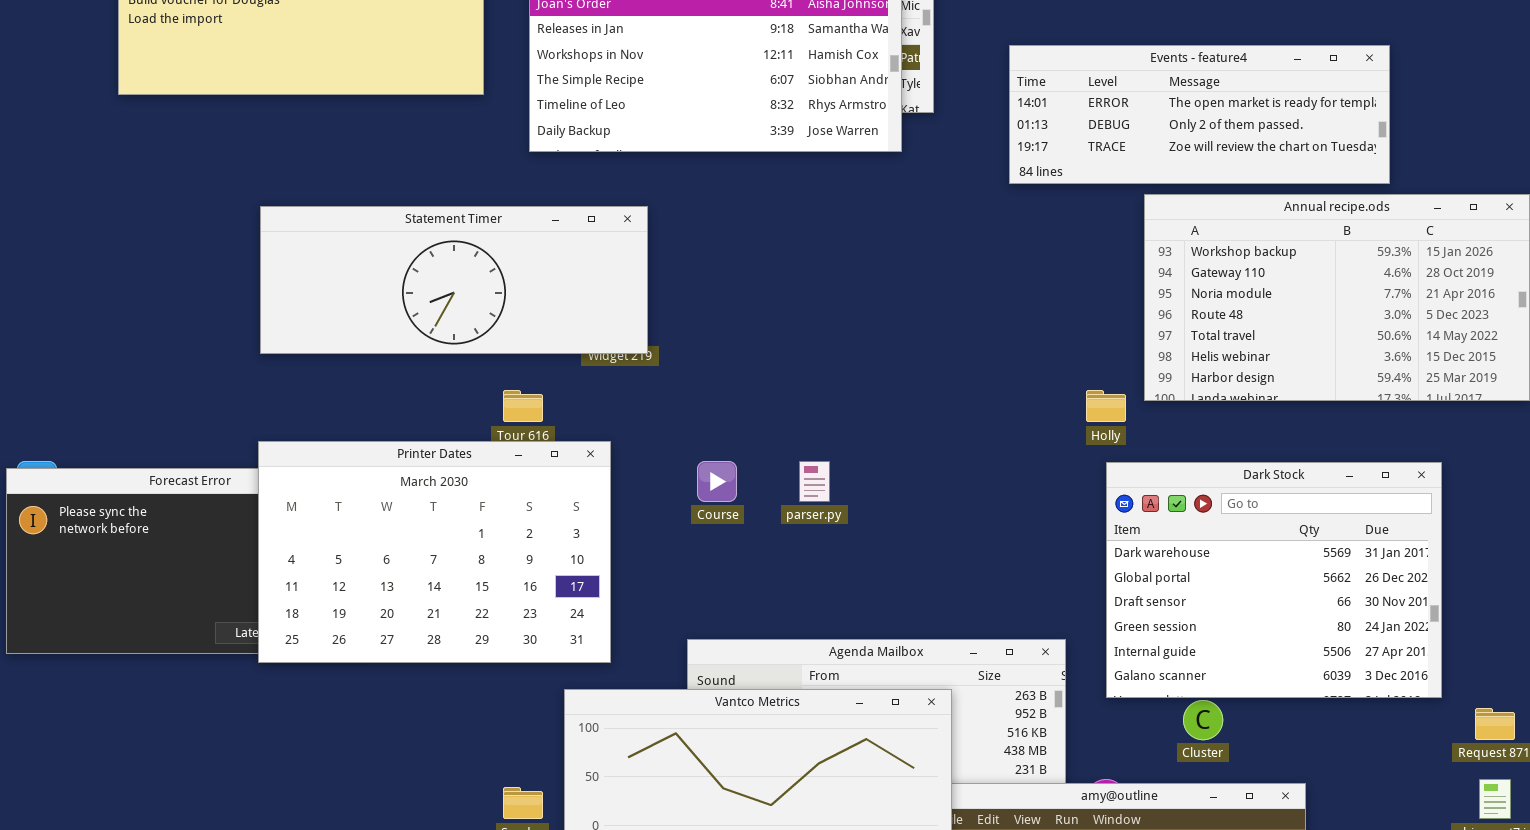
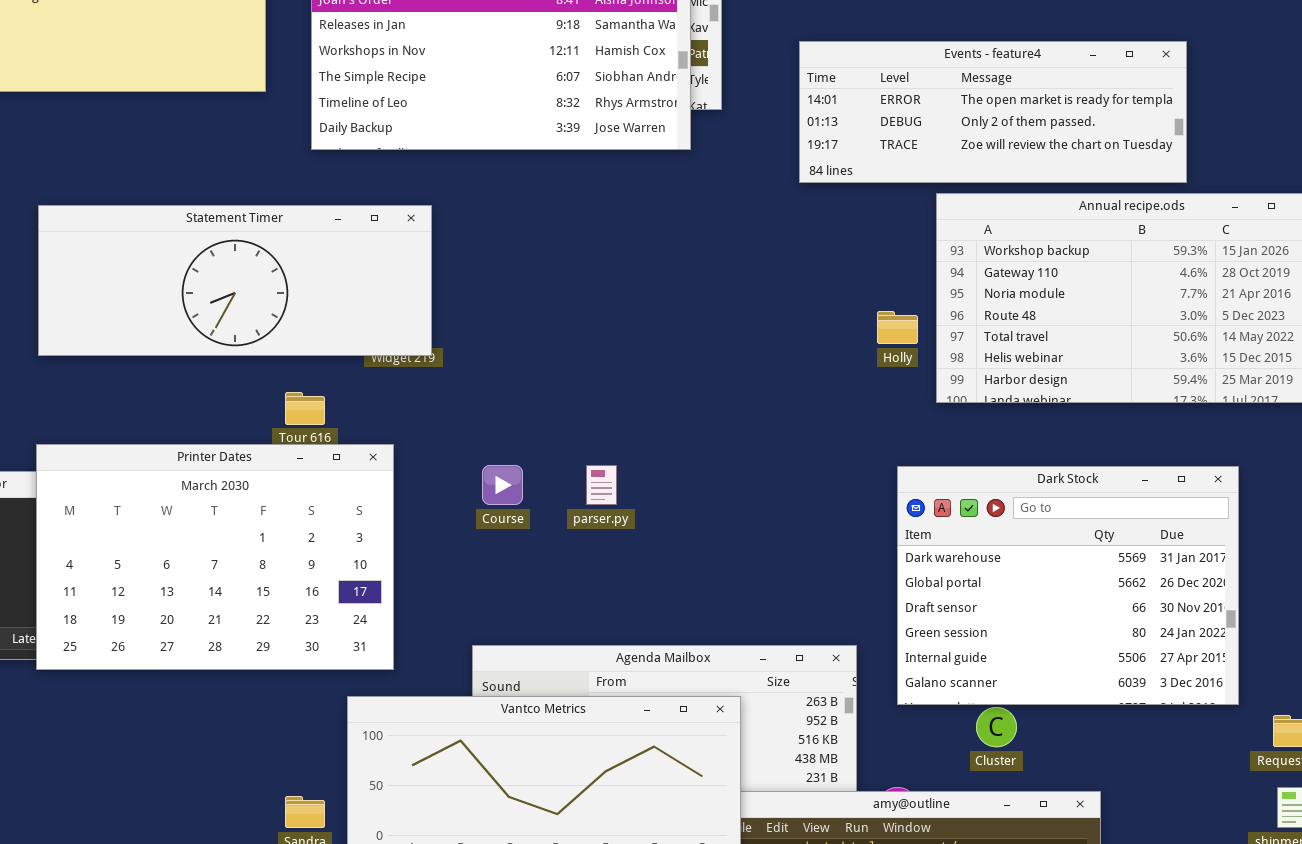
Holly: [1086,390,1126,422] -> [877,311,918,344], moved

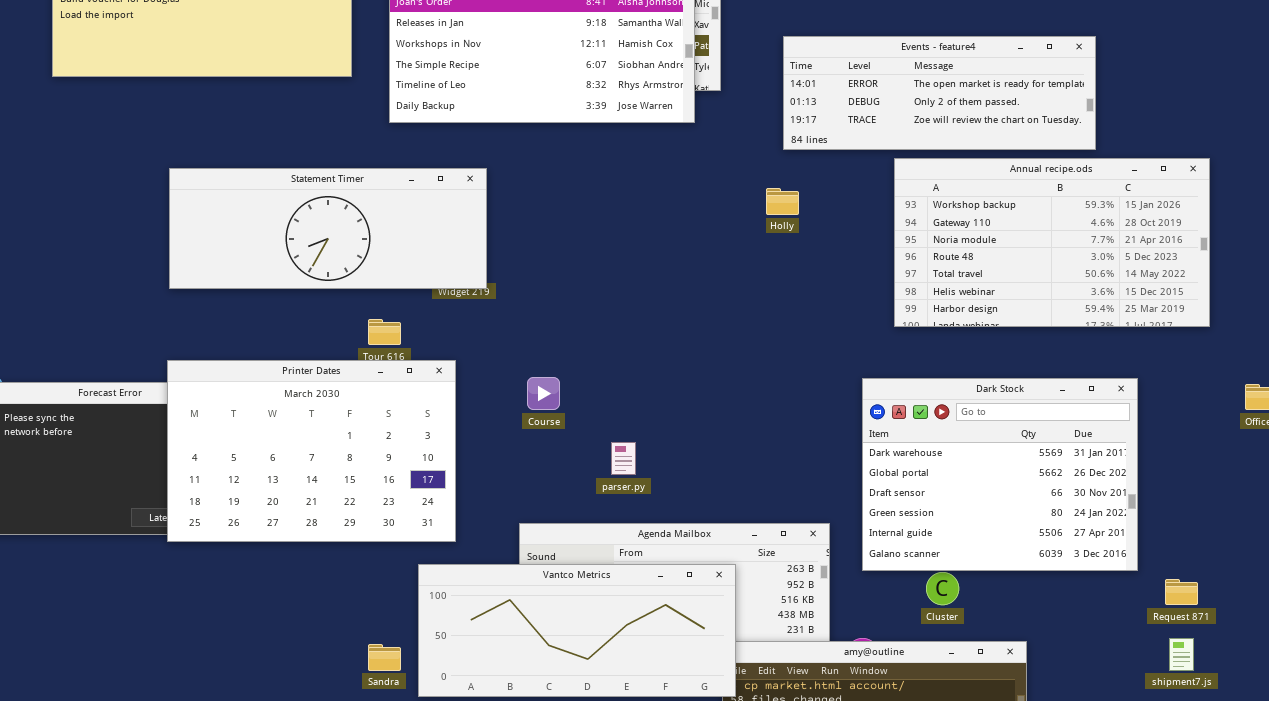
Holly: [877,311,918,344] -> [766,188,799,215], moved
parser.py: [586,465,617,505] -> [611,442,636,475], moved

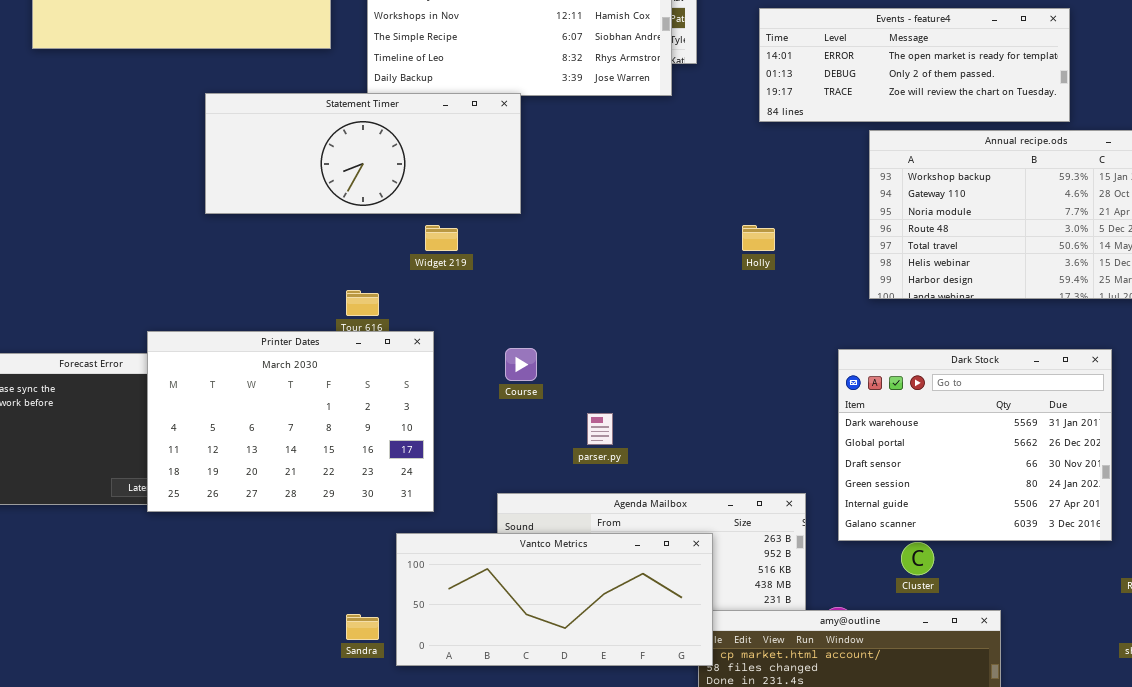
Statement Timer: [169,168,487,289] -> [205,93,521,214], moved
Holly: [766,188,799,215] -> [742,225,775,251], moved

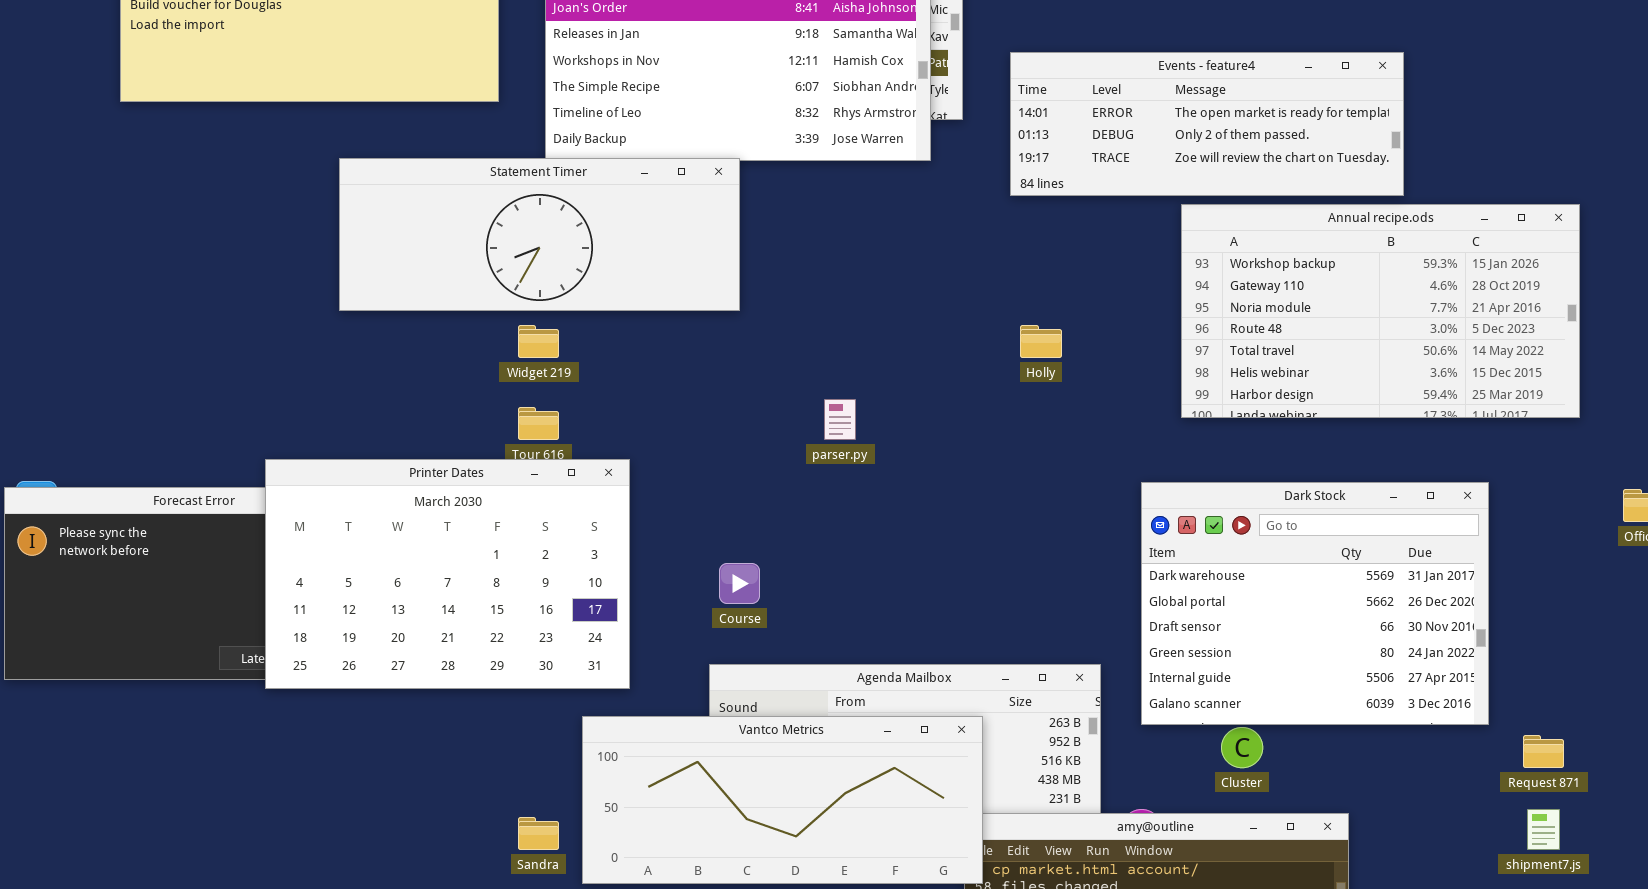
Events - feature4: [759,8,1070,122] -> [1010,52,1404,196], moved
Widget 219: [425,225,458,251] -> [518,325,559,358], moved
Course: [505,348,537,381] -> [719,563,760,604], moved
parser.py: [587,413,613,445] -> [824,399,856,440], moved

